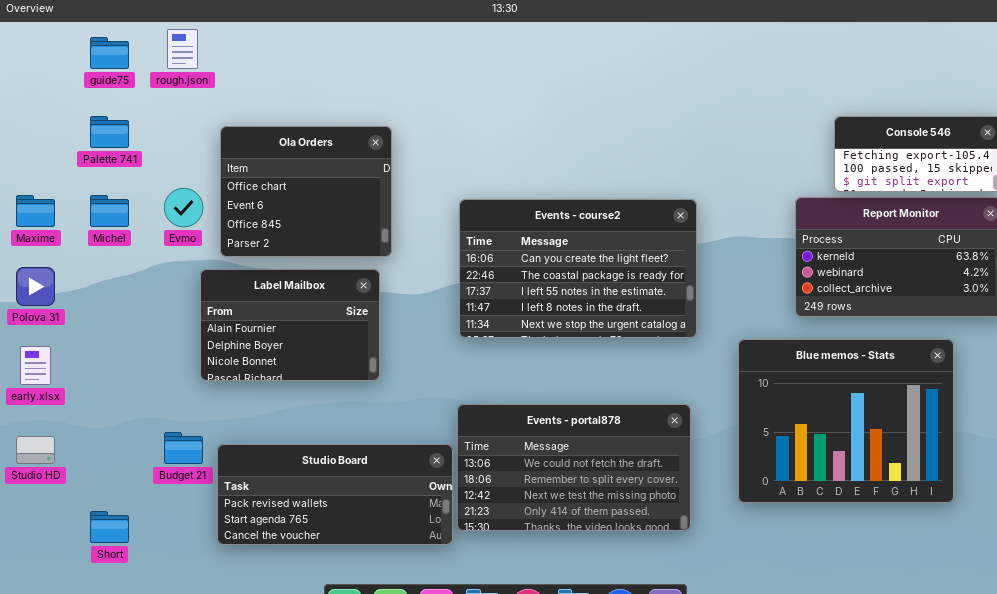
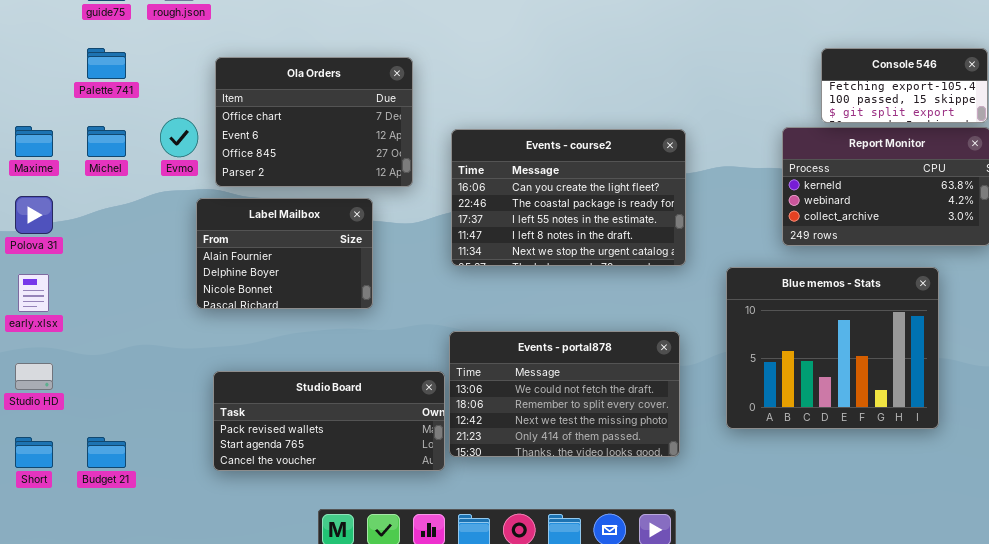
Ola Orders: [220,126,392,257] -> [215,57,413,187], resized
Budget 21: [164,432,203,464] -> [87,437,126,468], moved
Short: [90,511,129,543] -> [15,437,53,468], moved

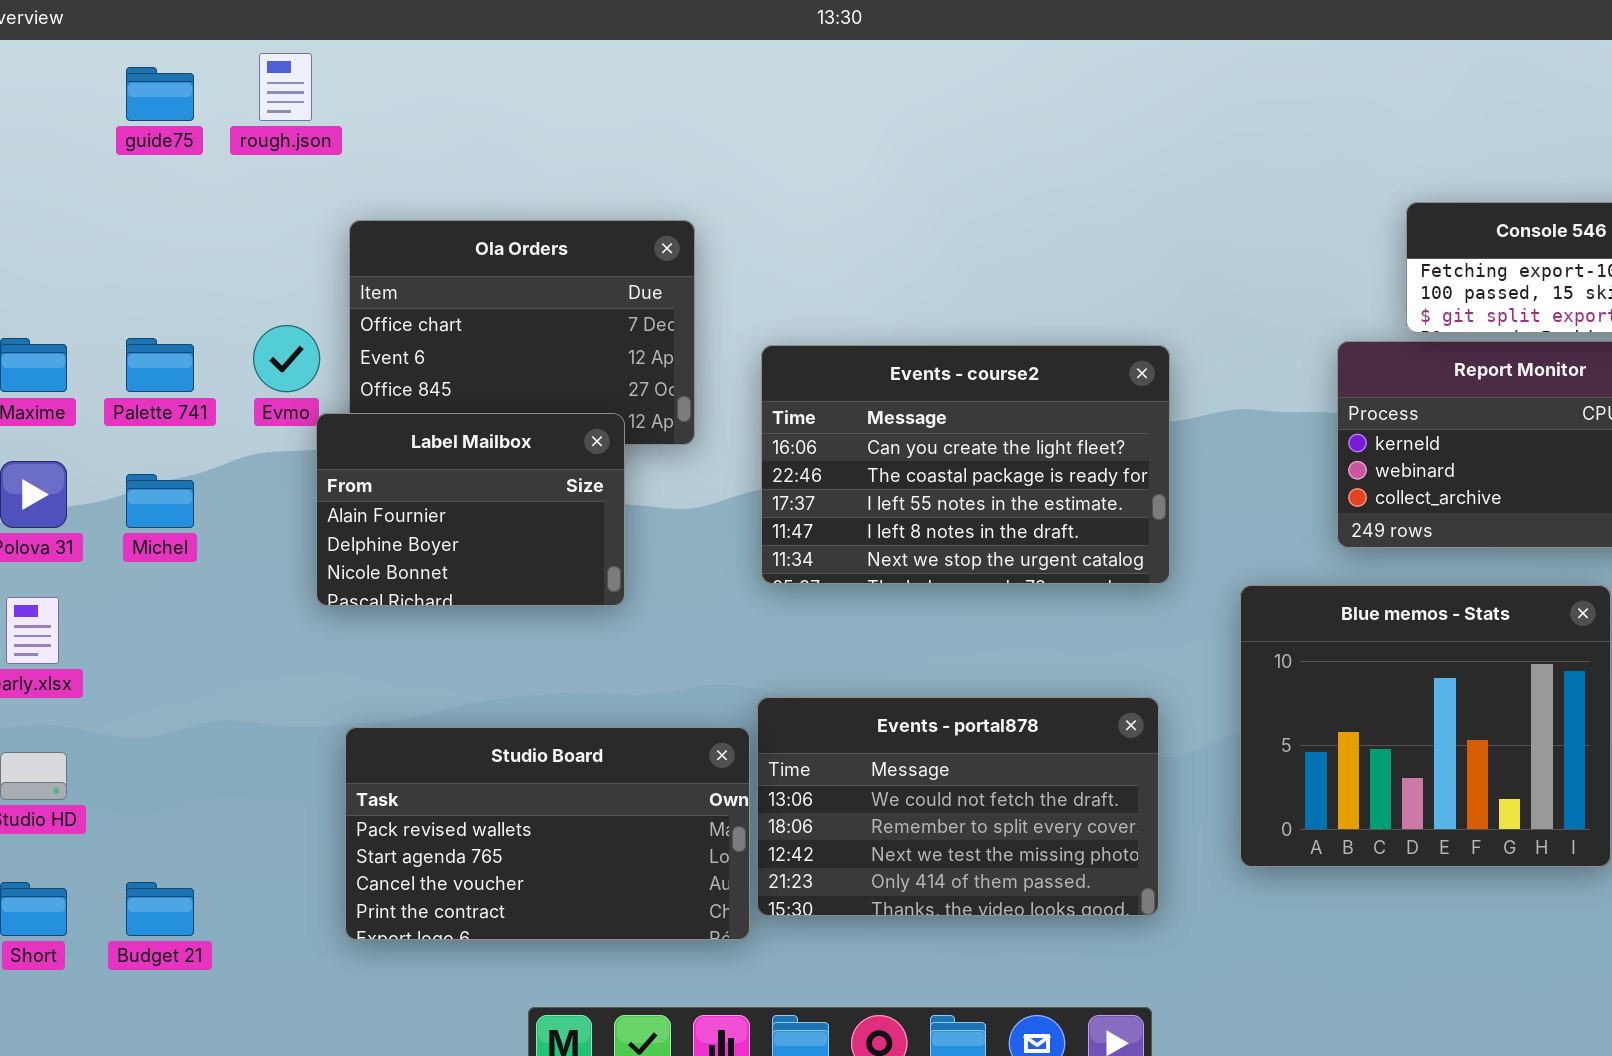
Palette 741: [87,48,126,79] -> [126,338,194,392], moved
Michel: [87,126,126,157] -> [126,474,194,528], moved
Label Mailbox: [196,198,373,309] -> [316,413,625,606], moved
Studio Board: [213,371,445,471] -> [345,727,750,940], resized

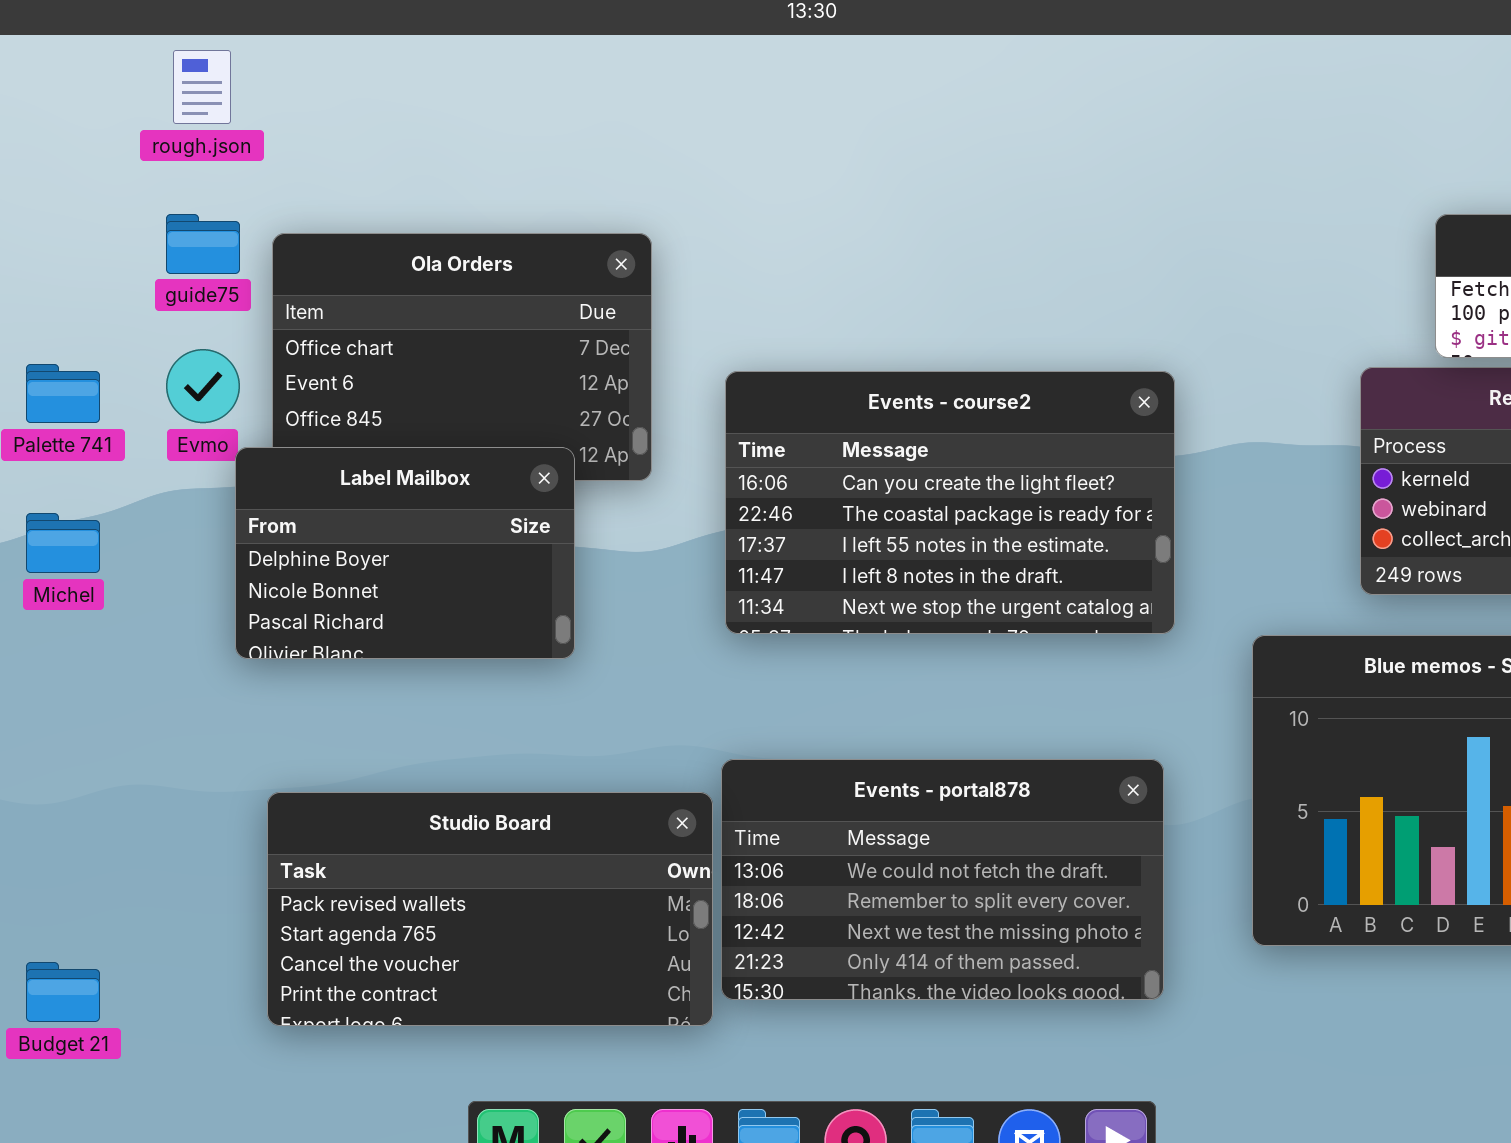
guide75: [126,67,194,121] -> [166,214,240,274], moved
Label Mailbox: [316,413,625,606] -> [235,447,575,659], scrolled down 1 row

